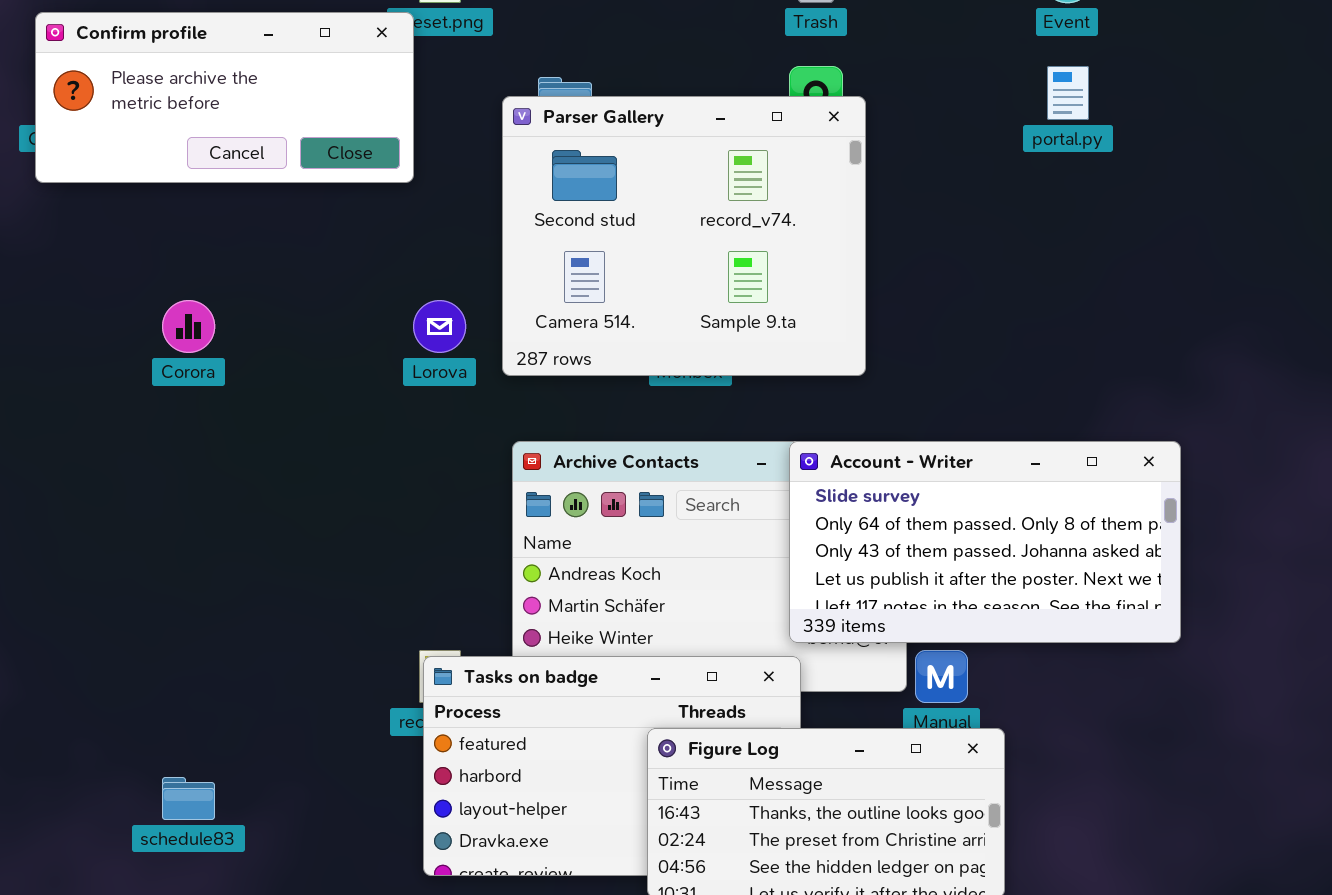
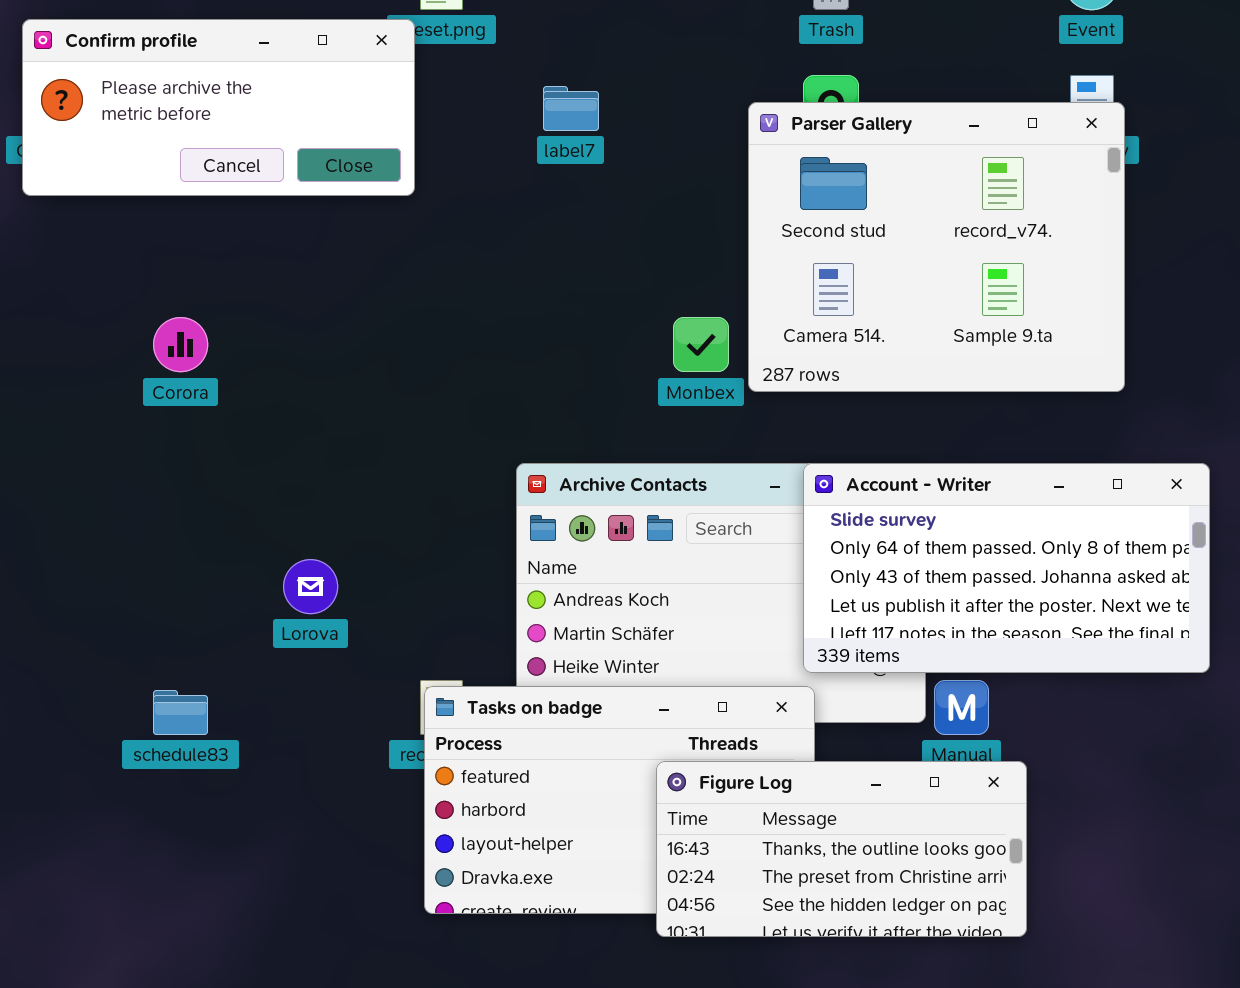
Parser Gallery: [502,96,866,376] -> [748,102,1125,392], moved
Lorova: [413,300,466,353] -> [283,559,338,614], moved
schedule83: [162,777,215,820] -> [153,690,208,735], moved

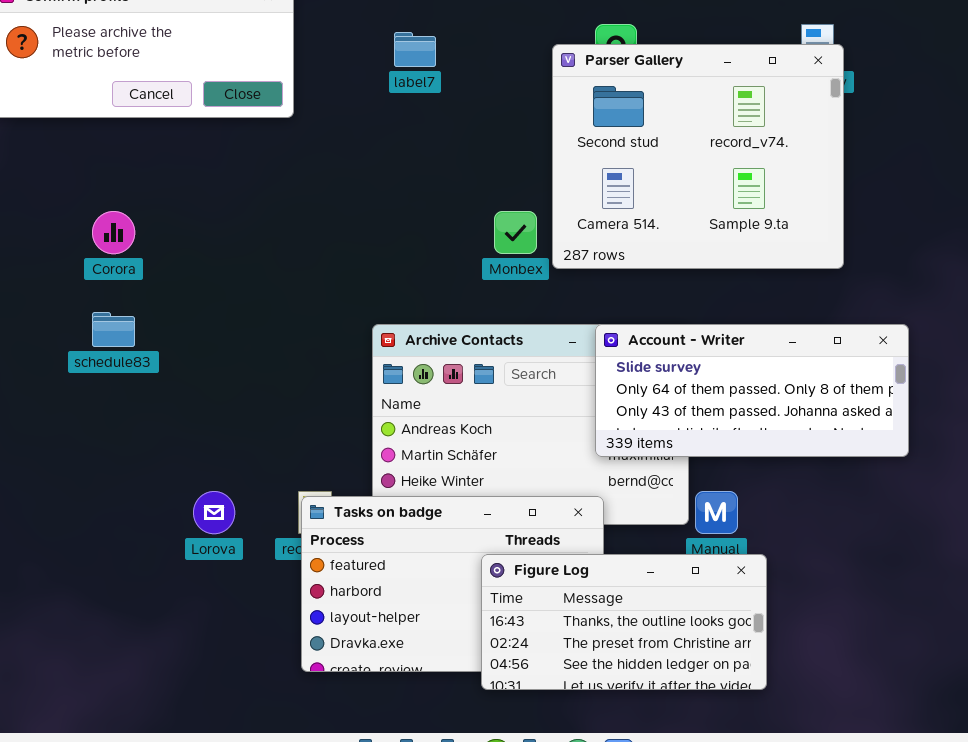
Account - Writer: [803,463,1210,673] -> [595,324,909,457], resized
Lorova: [283,559,338,614] -> [193,491,235,534], moved
schedule83: [153,690,208,735] -> [92,312,135,347], moved

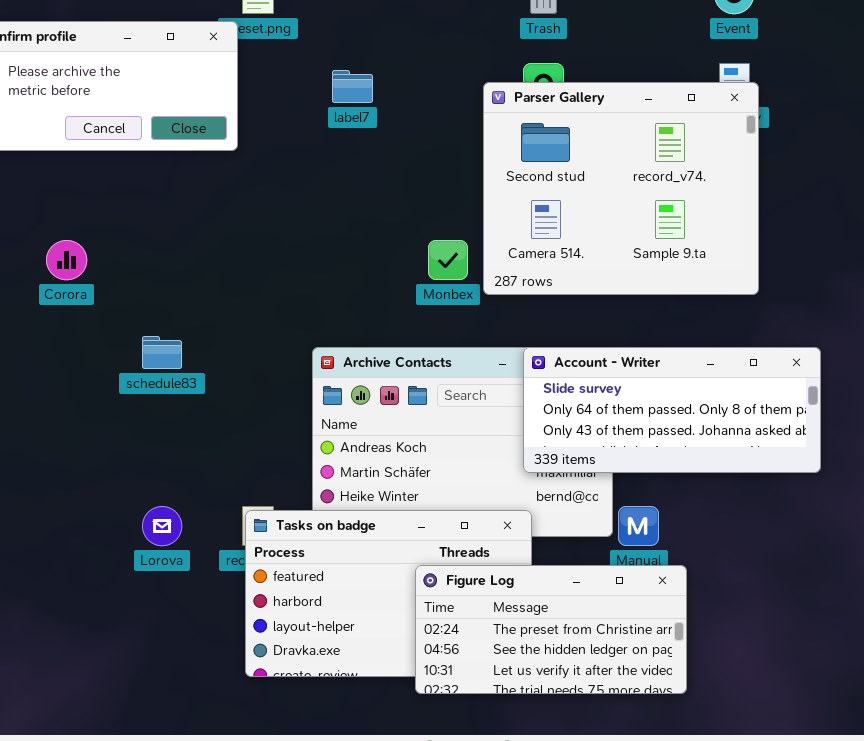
schedule83: [92,312,135,347] -> [142,336,182,369], moved
Figure Log: [481,554,767,690] -> [415,565,687,694], scrolled down 1 row

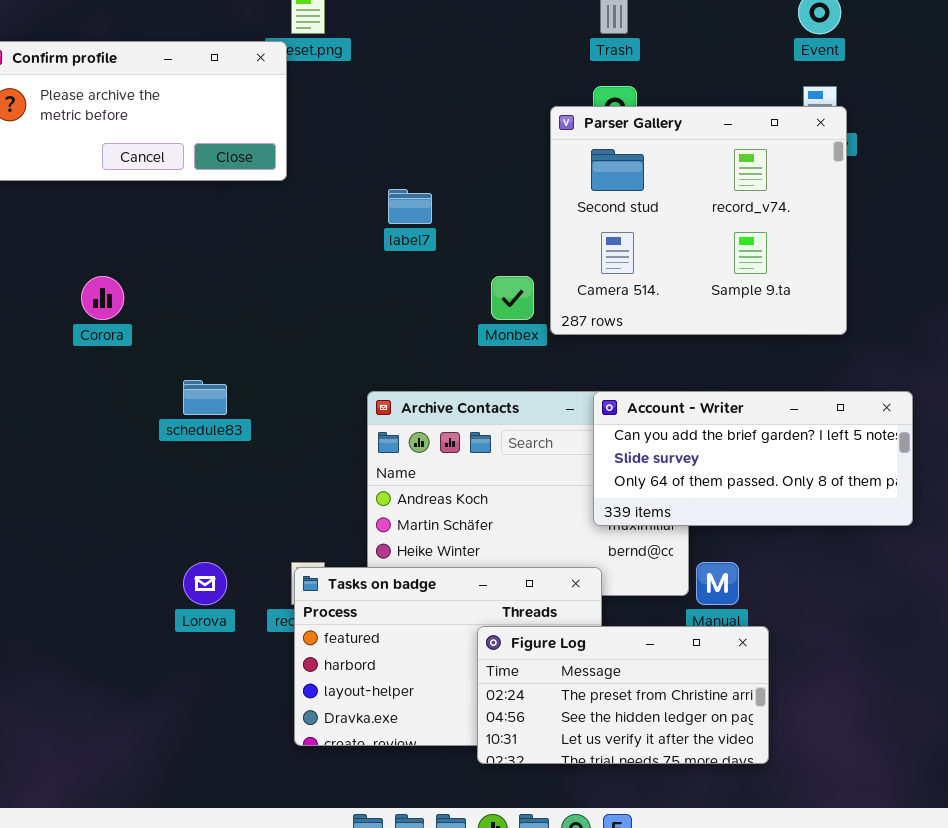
label7: [332,70,373,103] -> [388,189,432,224], moved
Account - Writer: [523,347,821,473] -> [593,391,913,526], scrolled up 1 row

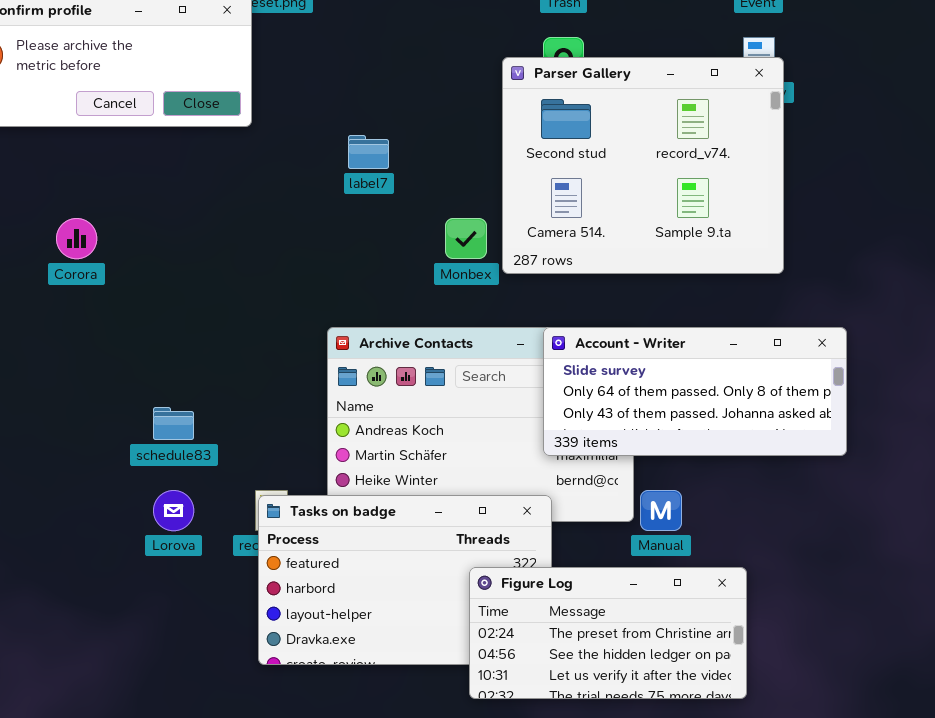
schedule83: [183,380,227,415] -> [153,407,194,440], moved
Account - Writer: [593,391,913,526] -> [543,327,847,456], scrolled down 1 row
Figure Log: [477,626,769,764] -> [469,567,747,699], moved

